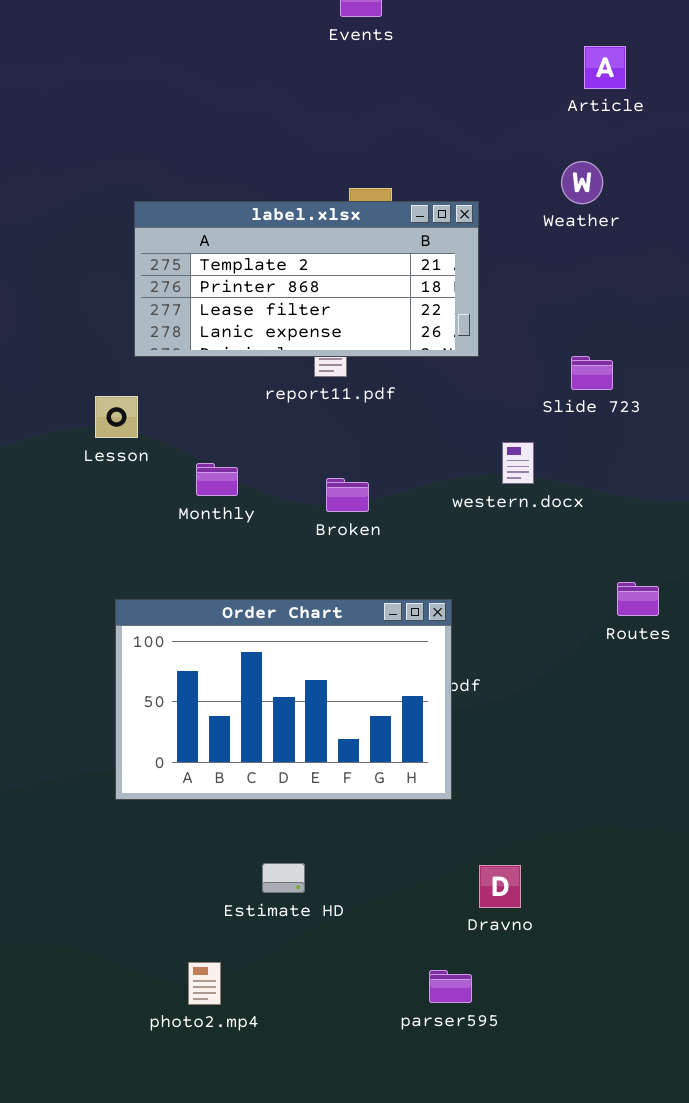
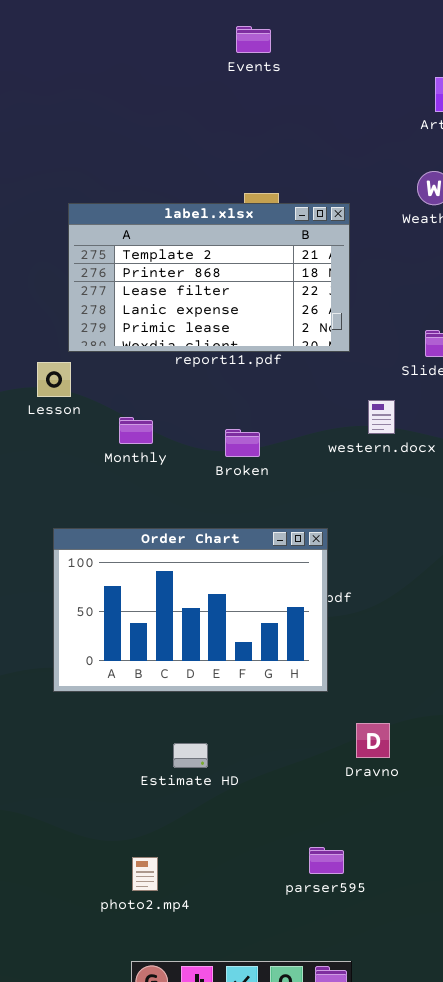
label.xlsx: [134,201,479,357] -> [68,203,350,352], resized
Dravno: [479,865,521,908] -> [356,723,390,758], moved
photo2.mp4: [188,962,221,1005] -> [132,857,158,891], moved
parser595: [429,970,472,1003] -> [309,847,344,874], moved

